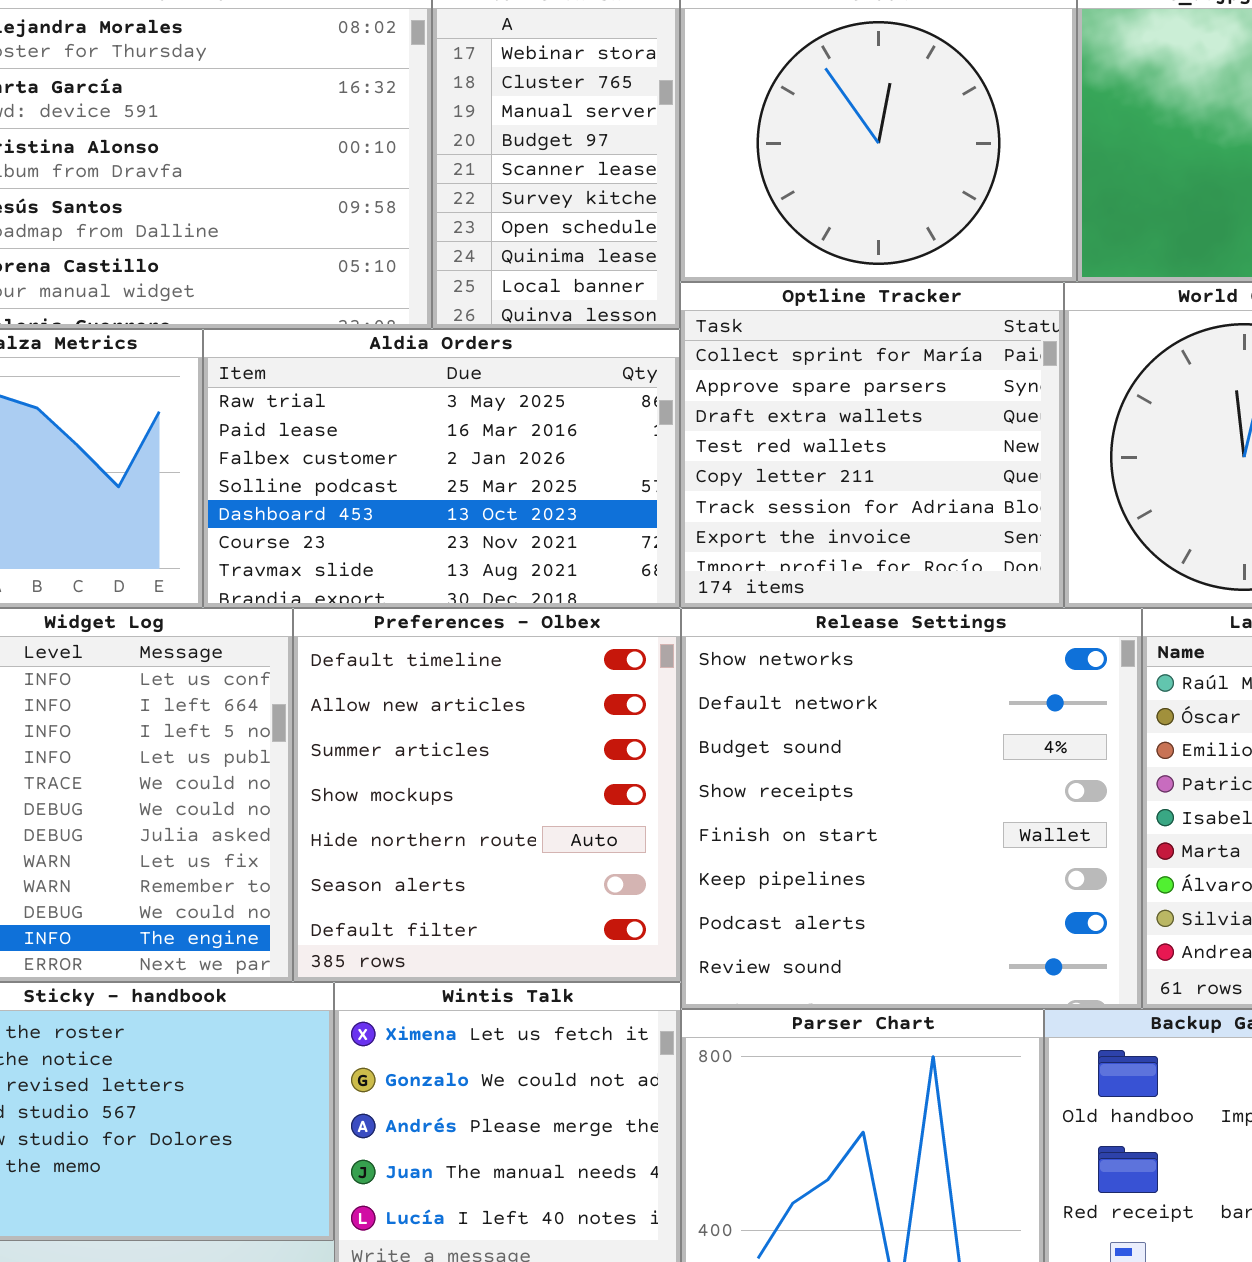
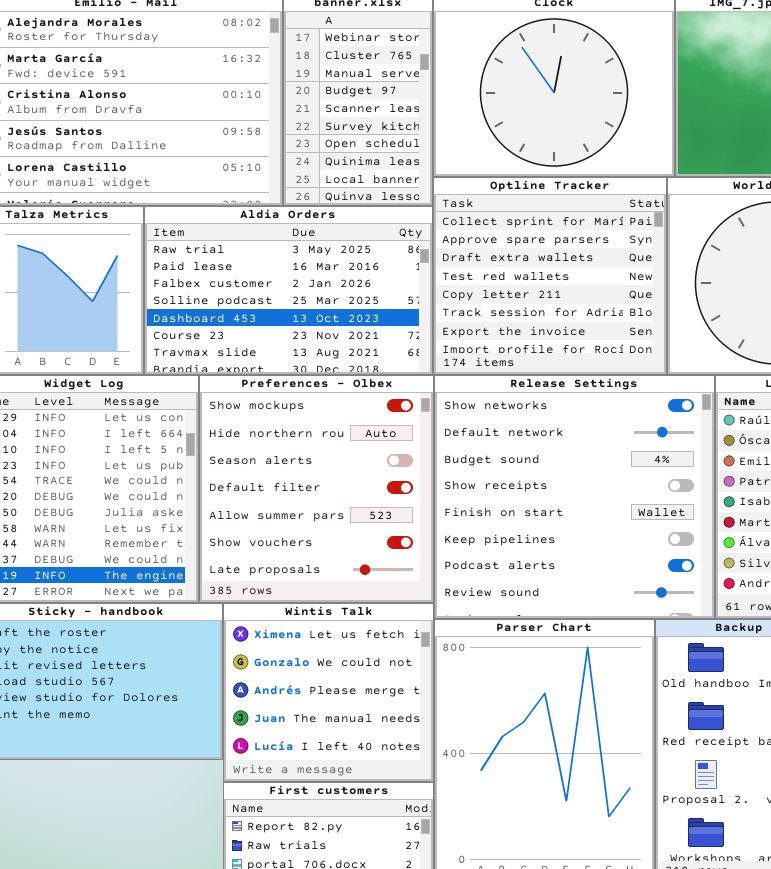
Preferences - Olbex: [293,608,681,982] -> [199,375,434,603], scrolled down 3 rows

